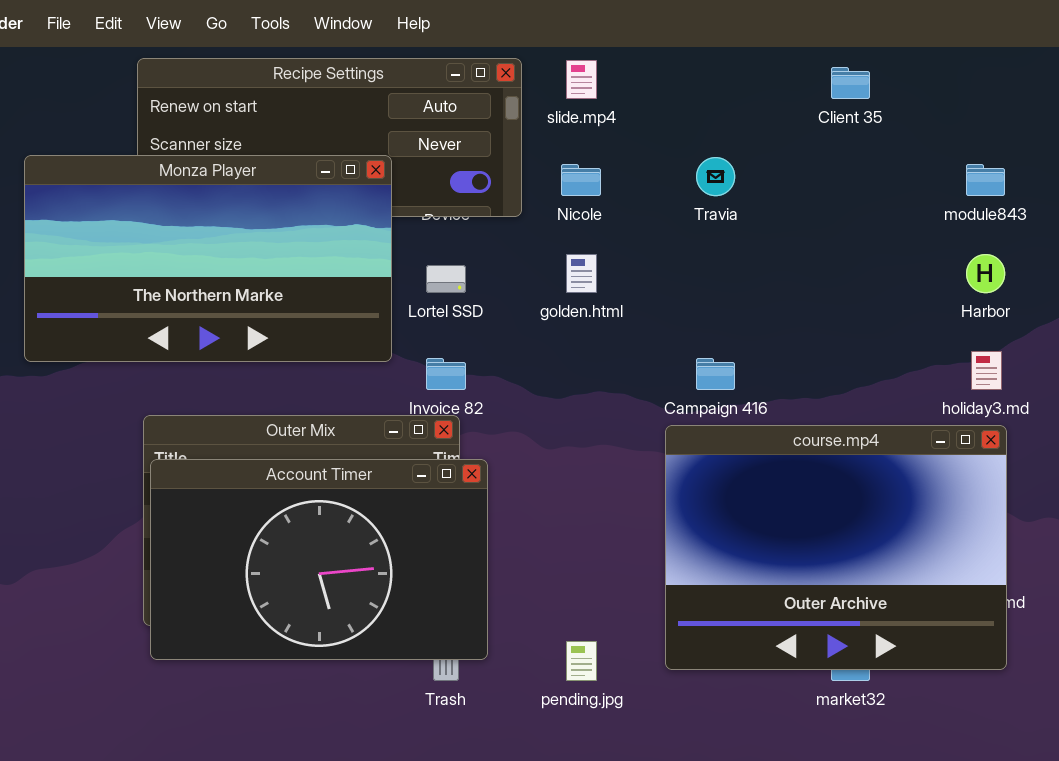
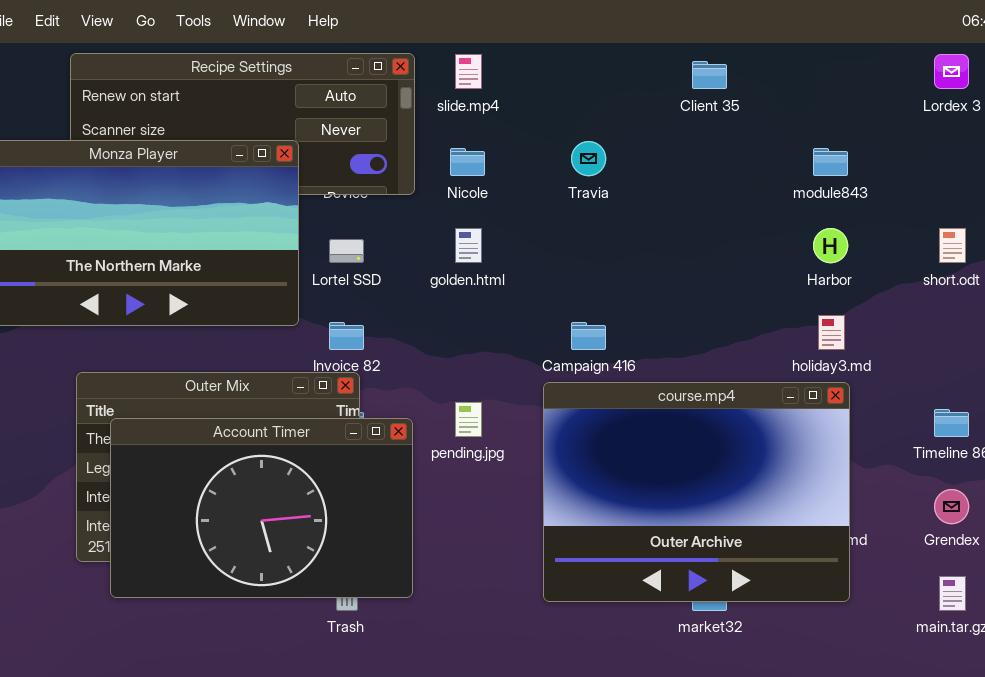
Account Timer: [150,459,488,660] -> [110,418,413,598], moved
pending.jpg: [566,641,597,681] -> [455,402,482,437], moved

